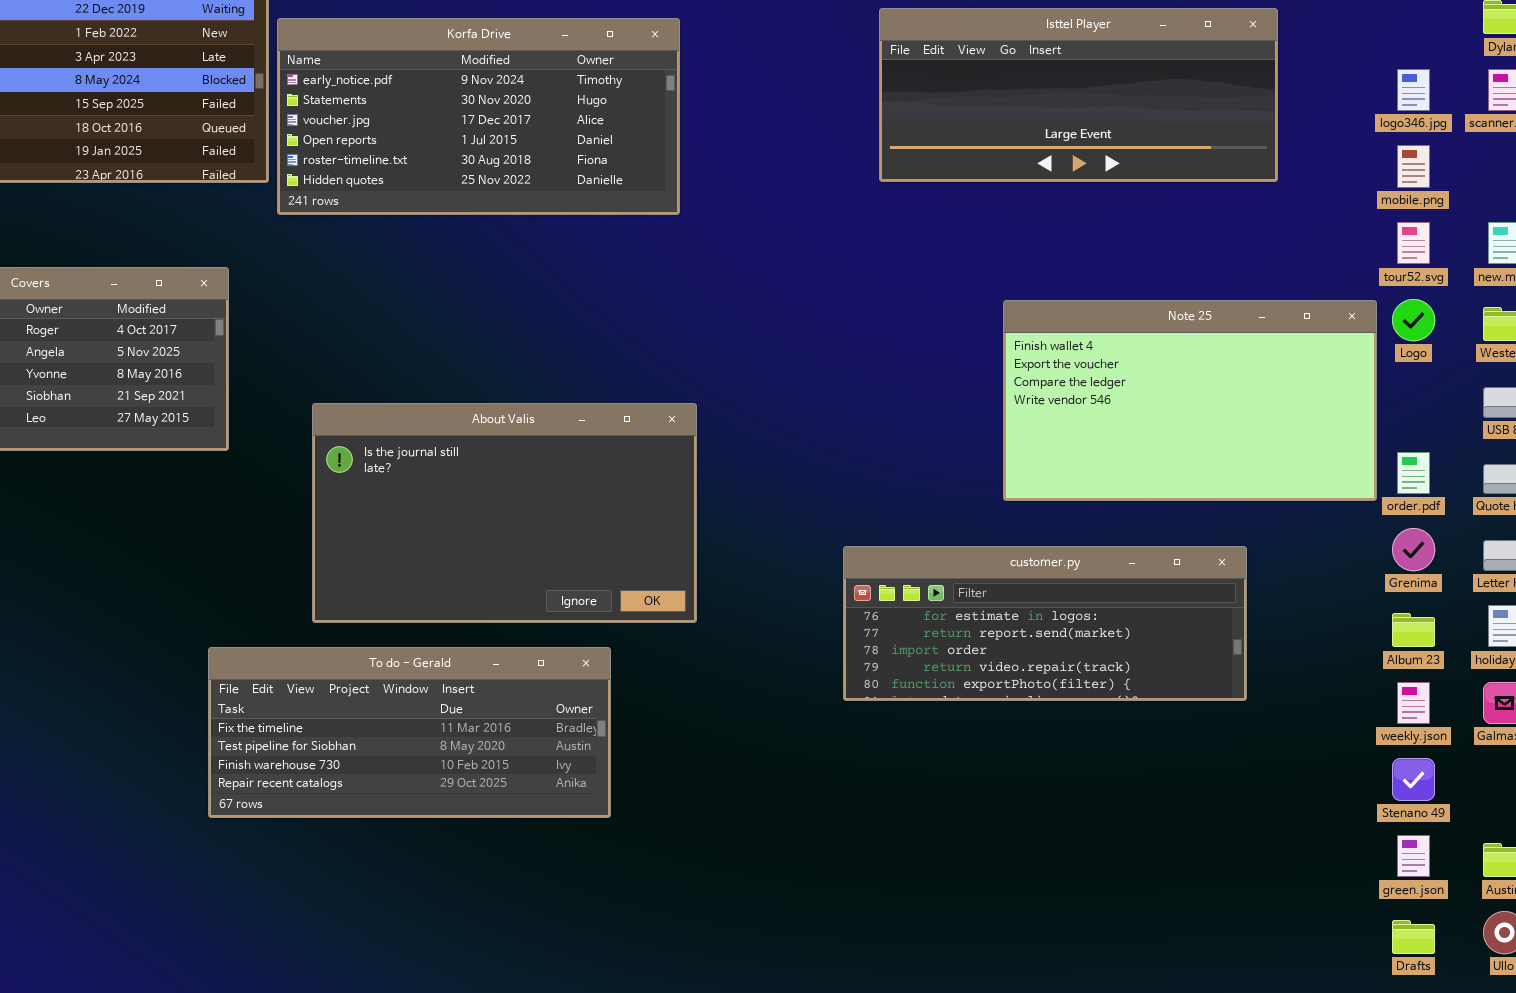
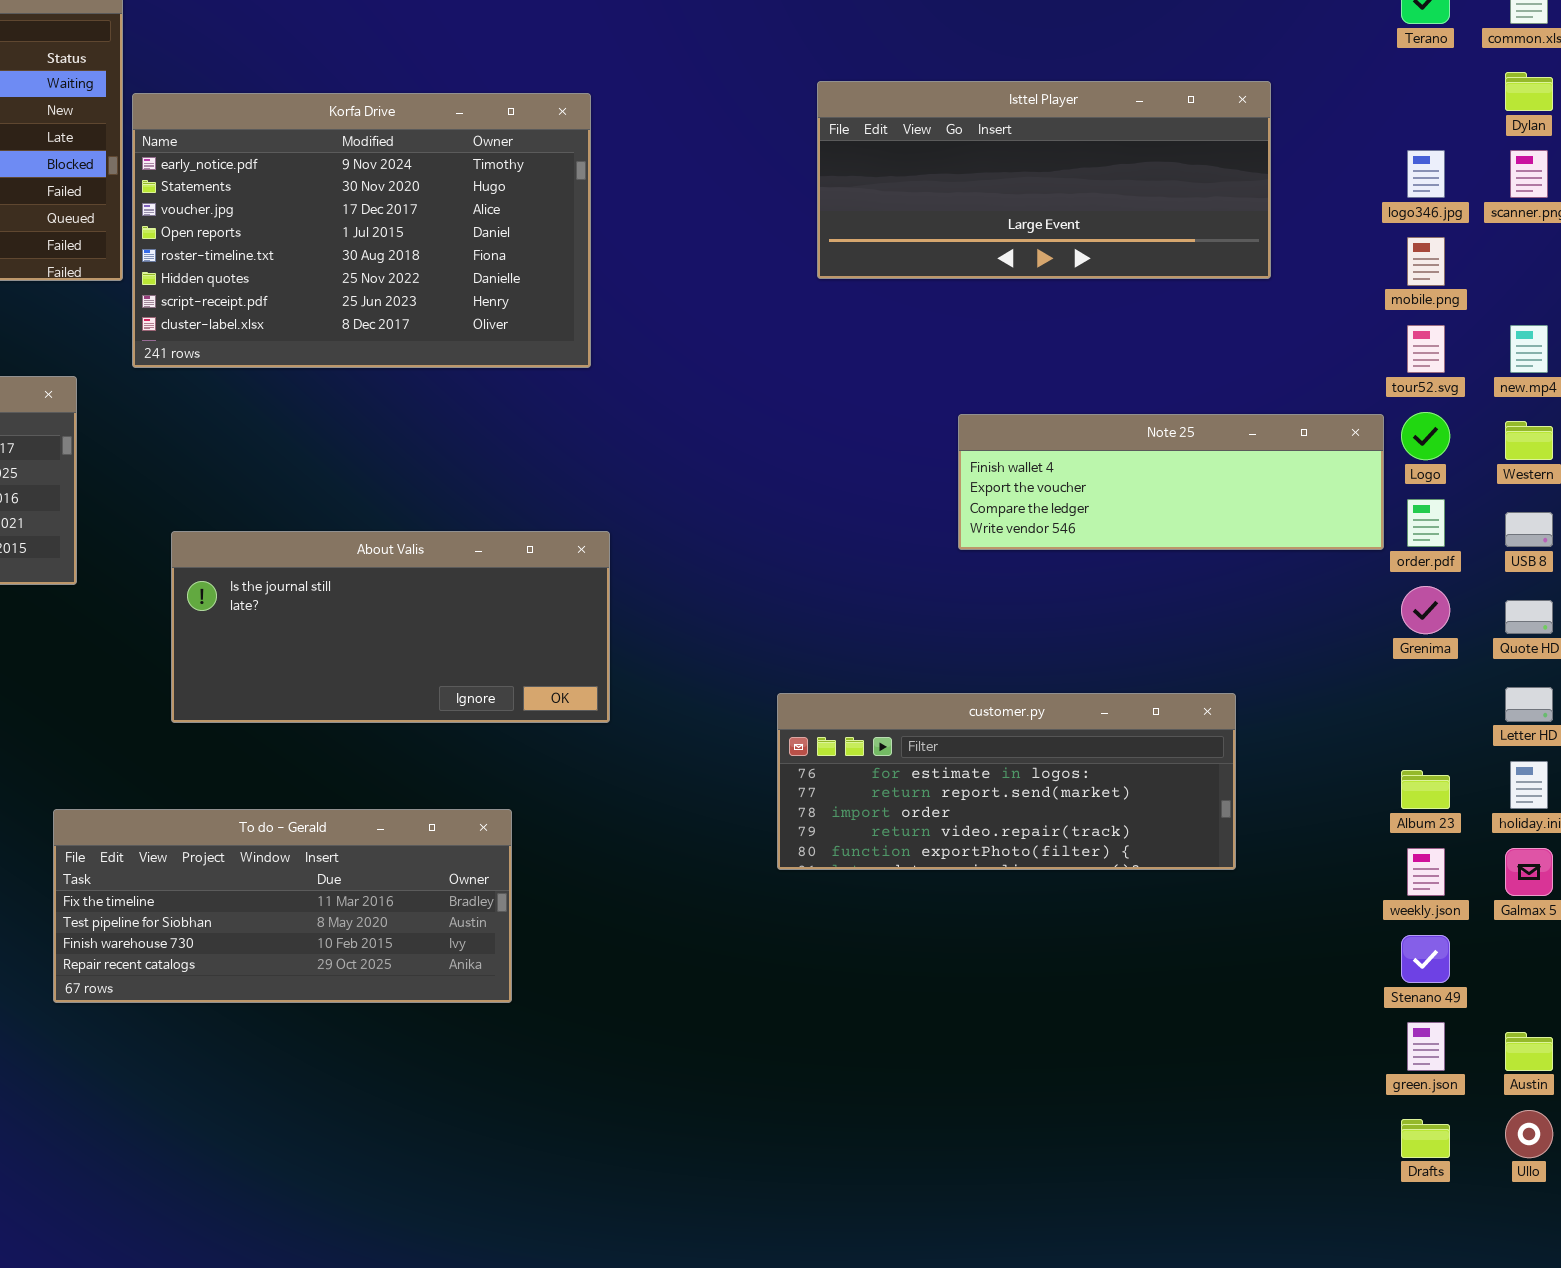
Korfa Drive: [277,18,680,215] -> [132,93,591,368], resized
Note 25: [1003,300,1377,501] -> [958,414,1384,550], resized
About Valis: [312,403,697,623] -> [171,531,610,723], resized
order.pdf: [1397,452,1430,494] -> [1407,499,1445,547], moved
Grenima: [1392,528,1435,571] -> [1401,586,1450,634], moved

